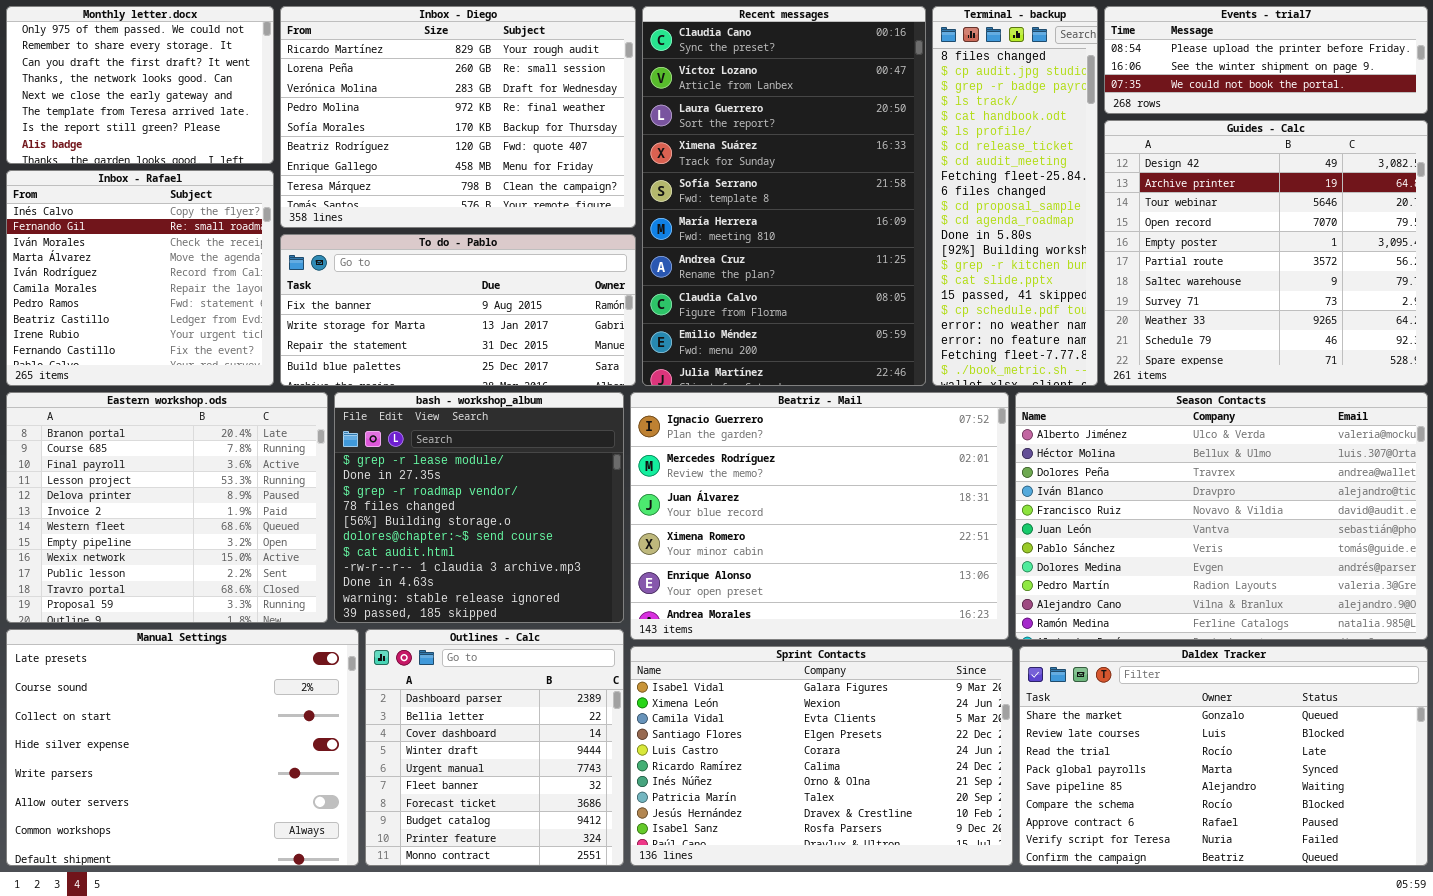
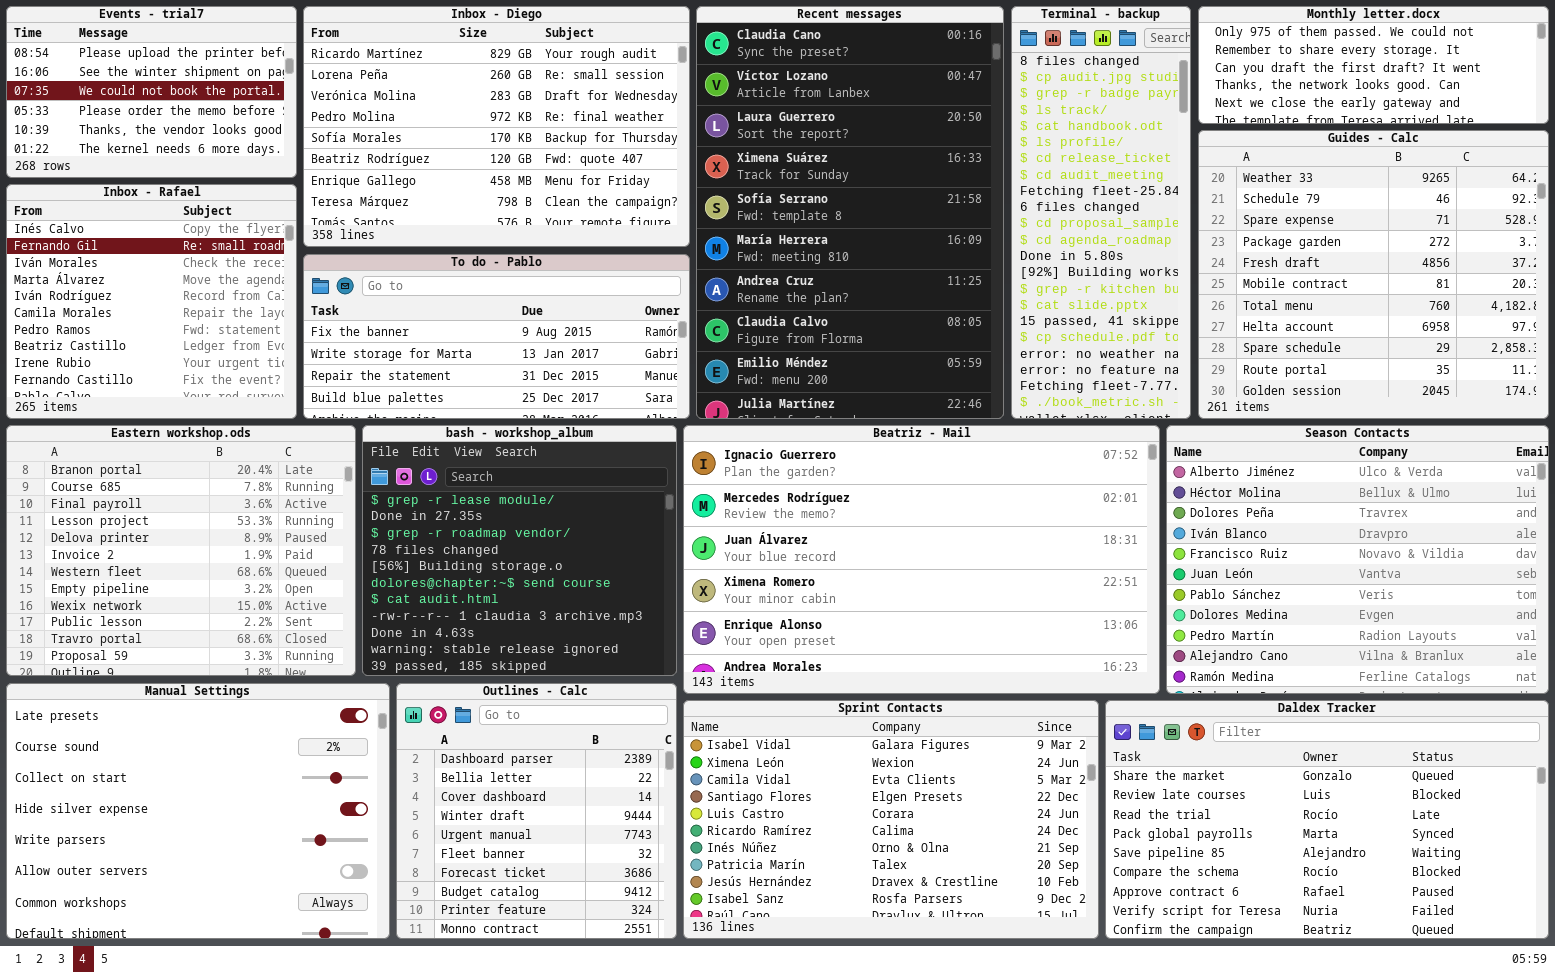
Monthly letter.docx: [6,6,274,164] -> [1198,6,1549,124], moved, resized
Events - trial7: [1104,6,1428,114] -> [6,6,297,178], moved, resized
Guides - Calc: [1104,120,1428,386] -> [1198,130,1549,419], scrolled down 8 rows
Beatriz - Mail: [630,392,1009,640] -> [683,425,1160,694], resized
Season Contacts: [1015,392,1428,640] -> [1166,425,1549,694], resized

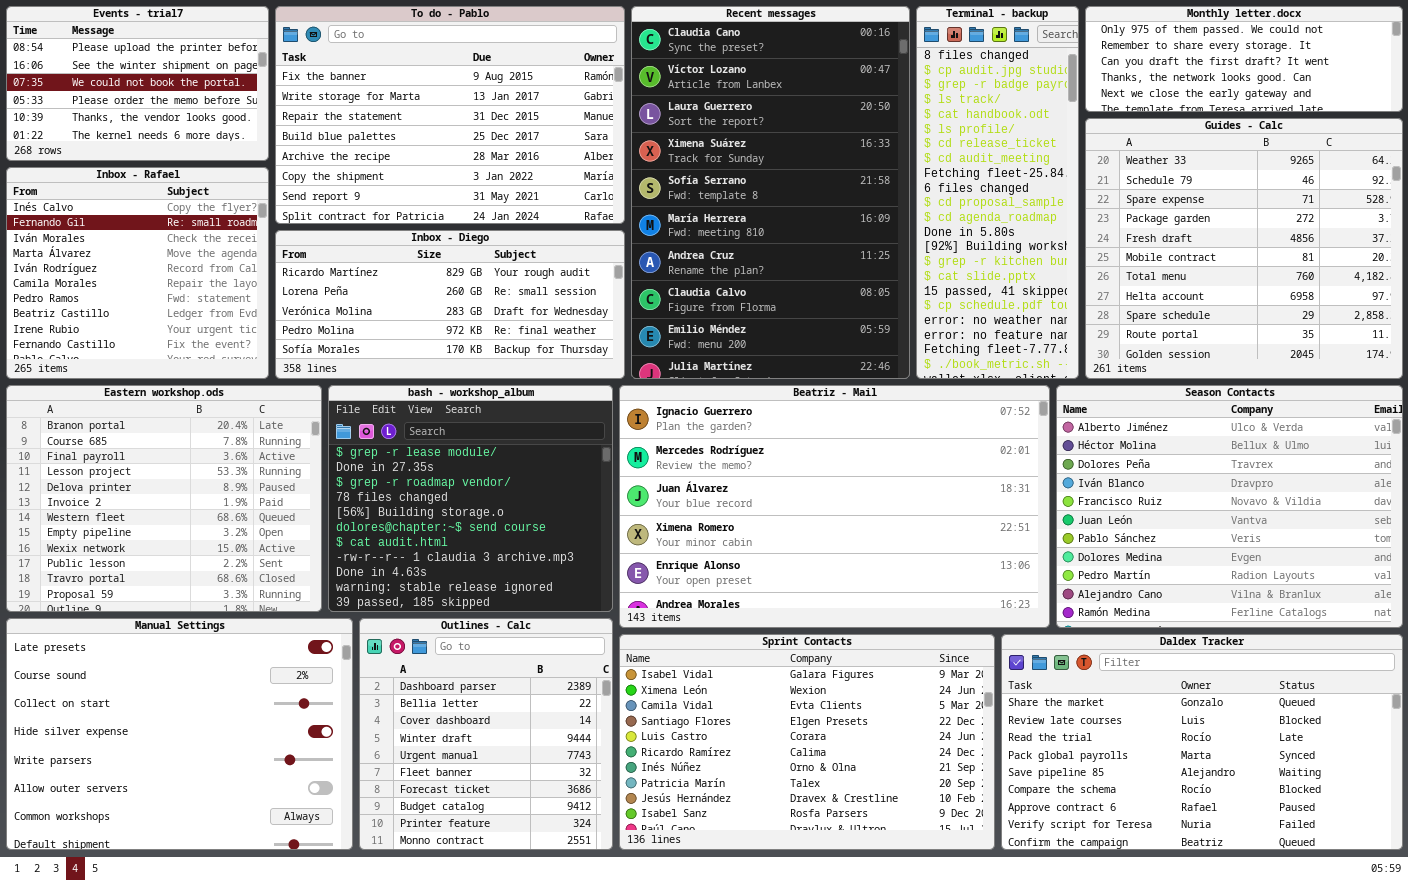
Inbox - Diego: [303,6,690,247] -> [275,230,625,379], moved, resized
To do - Pablo: [303,254,690,419] -> [275,6,625,224], moved, resized

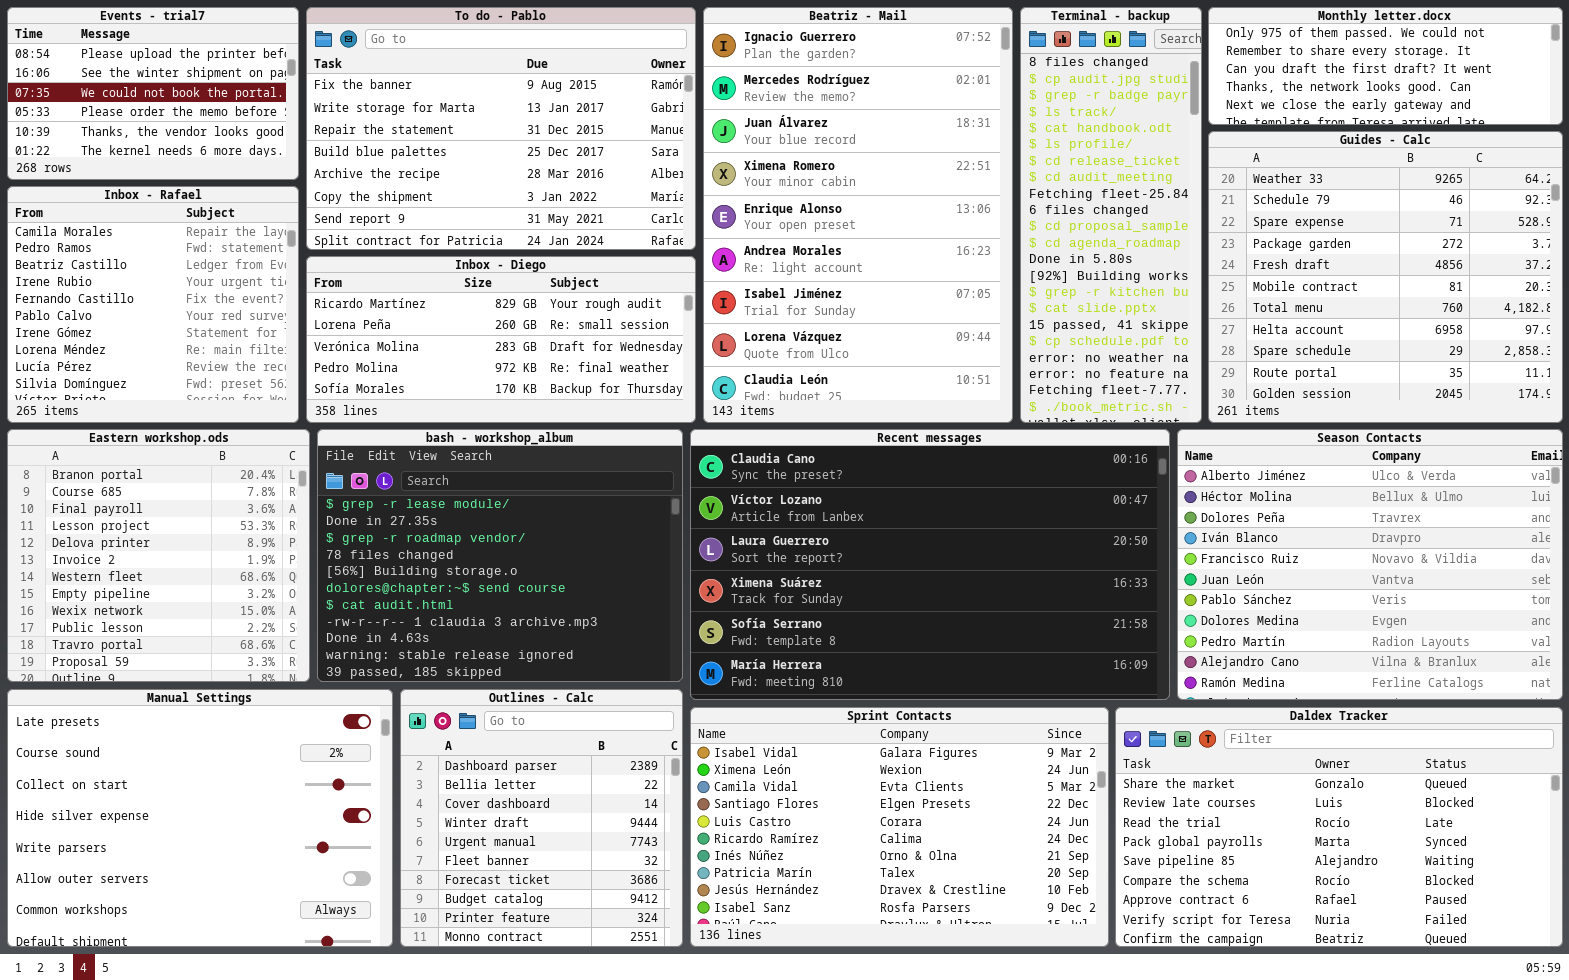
Recent messages: [631,6,910,379] -> [690,429,1170,700], moved, resized
Inbox - Rafael: [6,167,269,379] -> [7,186,299,423], scrolled down 5 rows
Eastern workshop.ods: [6,385,322,612] -> [7,429,310,682], resized
bash - workshop_album: [328,385,613,612] -> [317,429,683,682], resized
Beatriz - Mail: [619,385,1050,628] -> [703,7,1013,423], moved, resized

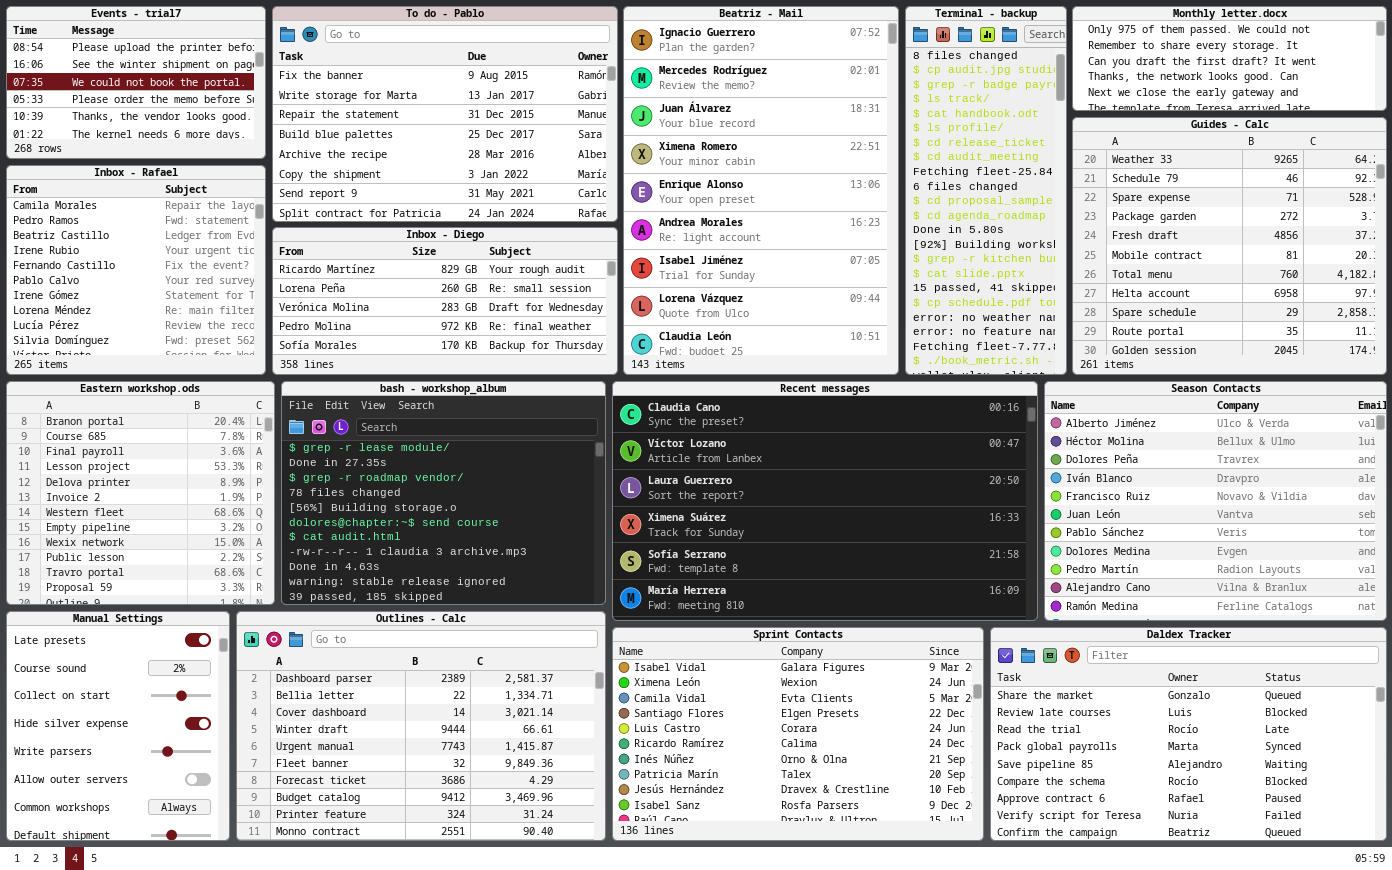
Manual Settings: [7,689,393,947] -> [6,611,230,841], resized
Outlines - Calc: [400,689,683,947] -> [236,611,606,841], resized

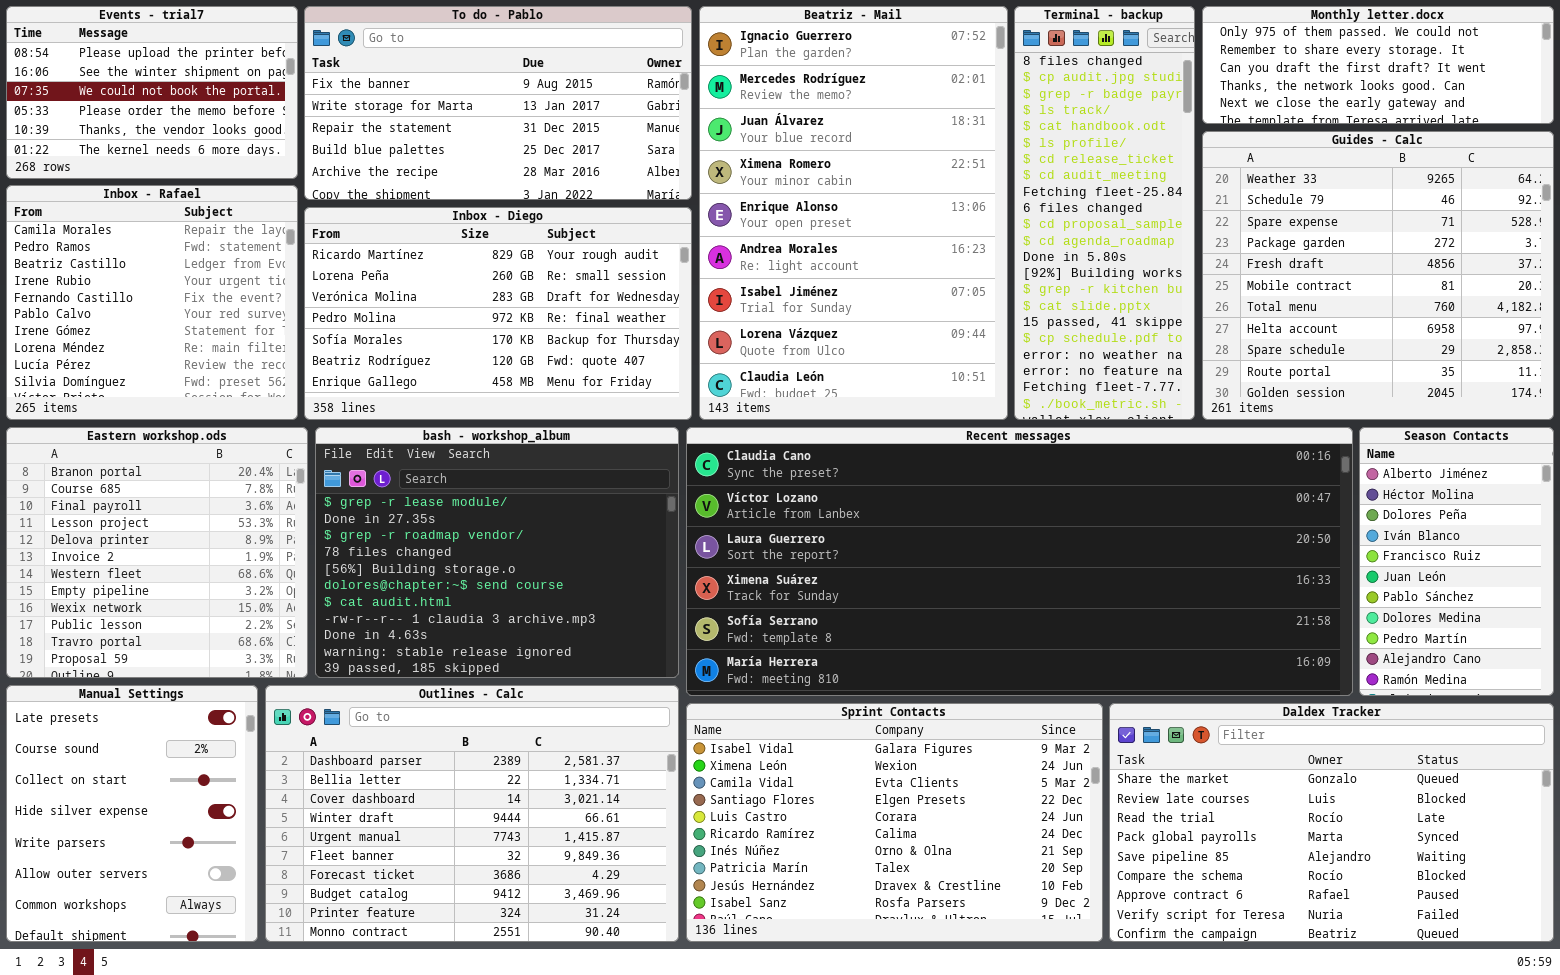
To do - Pablo: [272,6,618,222] -> [304,6,692,200], resized
Inbox - Diego: [272,227,618,375] -> [304,207,692,420], resized
Recent messages: [612,381,1038,621] -> [686,427,1353,696], resized
Season Contacts: [1044,381,1387,621] -> [1359,427,1554,696], resized

